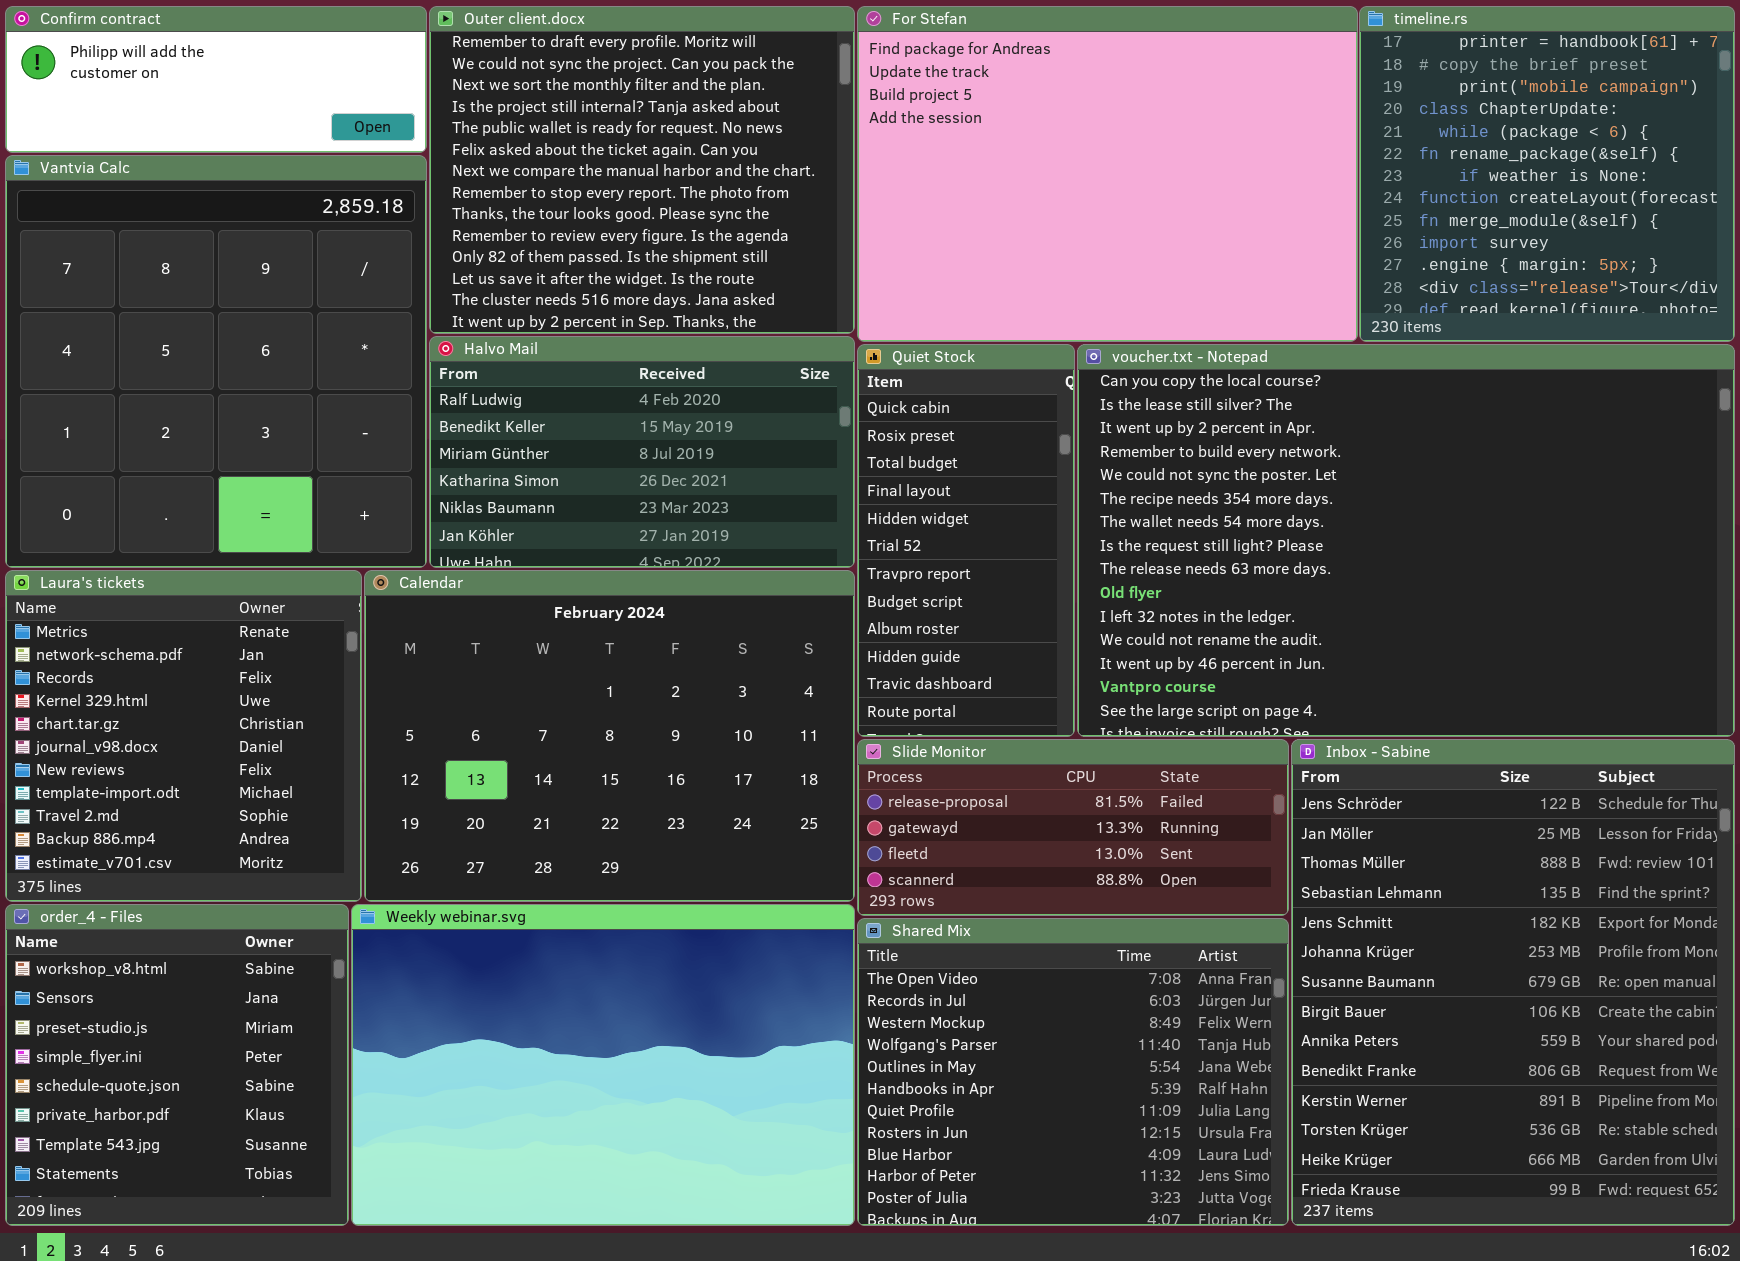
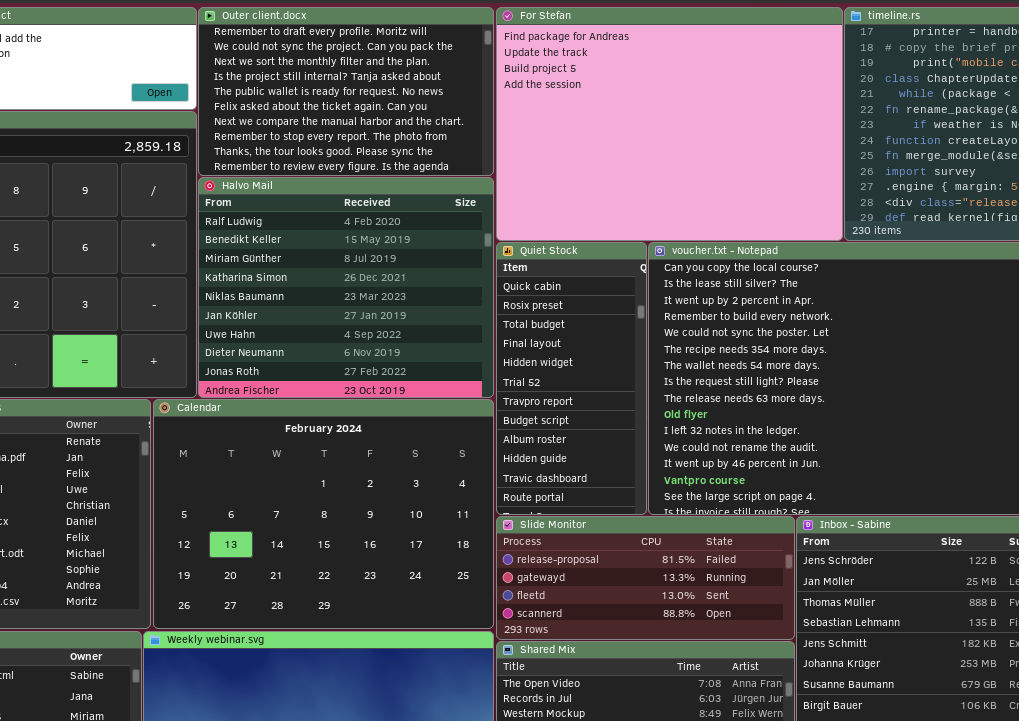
Outer client.docx: [429,6,855,334] -> [198,7,494,176], resized
Halvo Mail: [429,336,855,568] -> [198,177,494,398], resized

